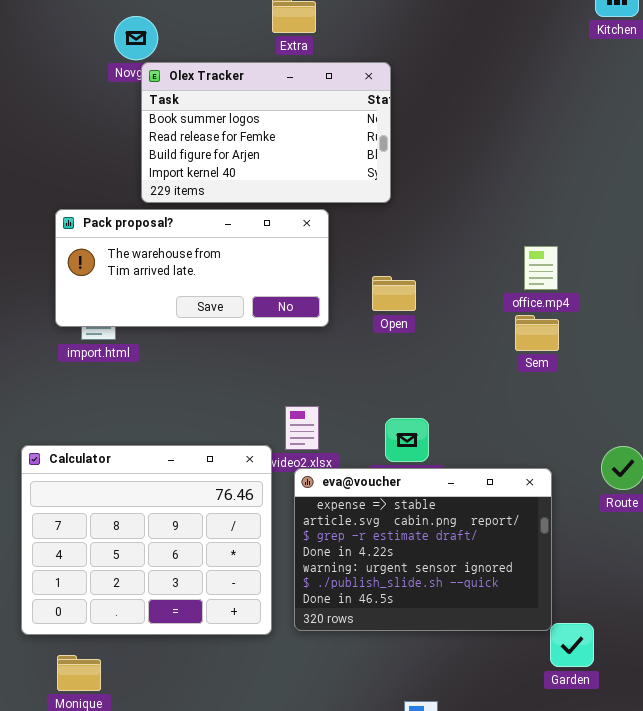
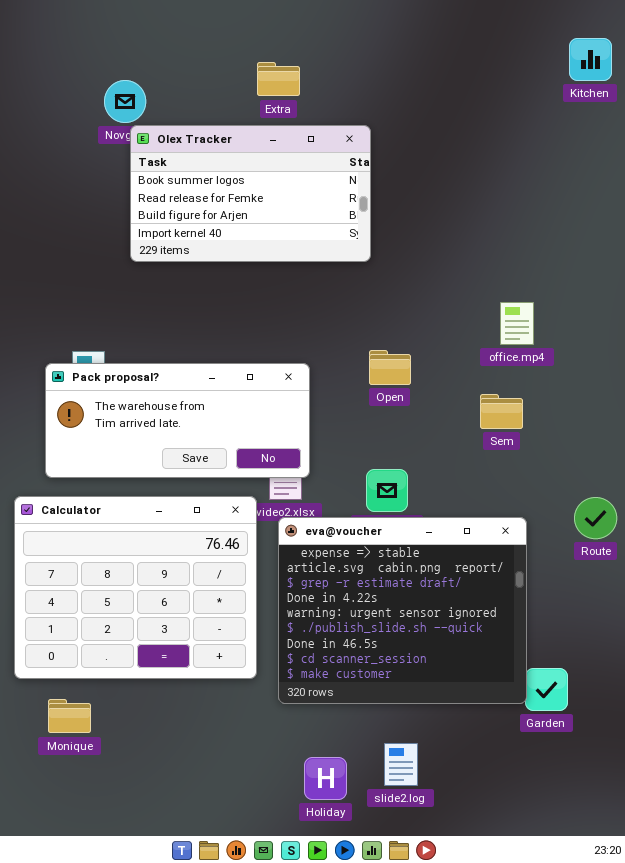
Pack proposal?: [55,209,329,327] -> [45,363,310,478], moved
Open: [372,276,416,311] -> [369,350,411,385], moved
Sem: [515,315,559,351] -> [480,394,523,429], moved
eva@voucher: [294,468,552,631] -> [278,517,527,704], resized

